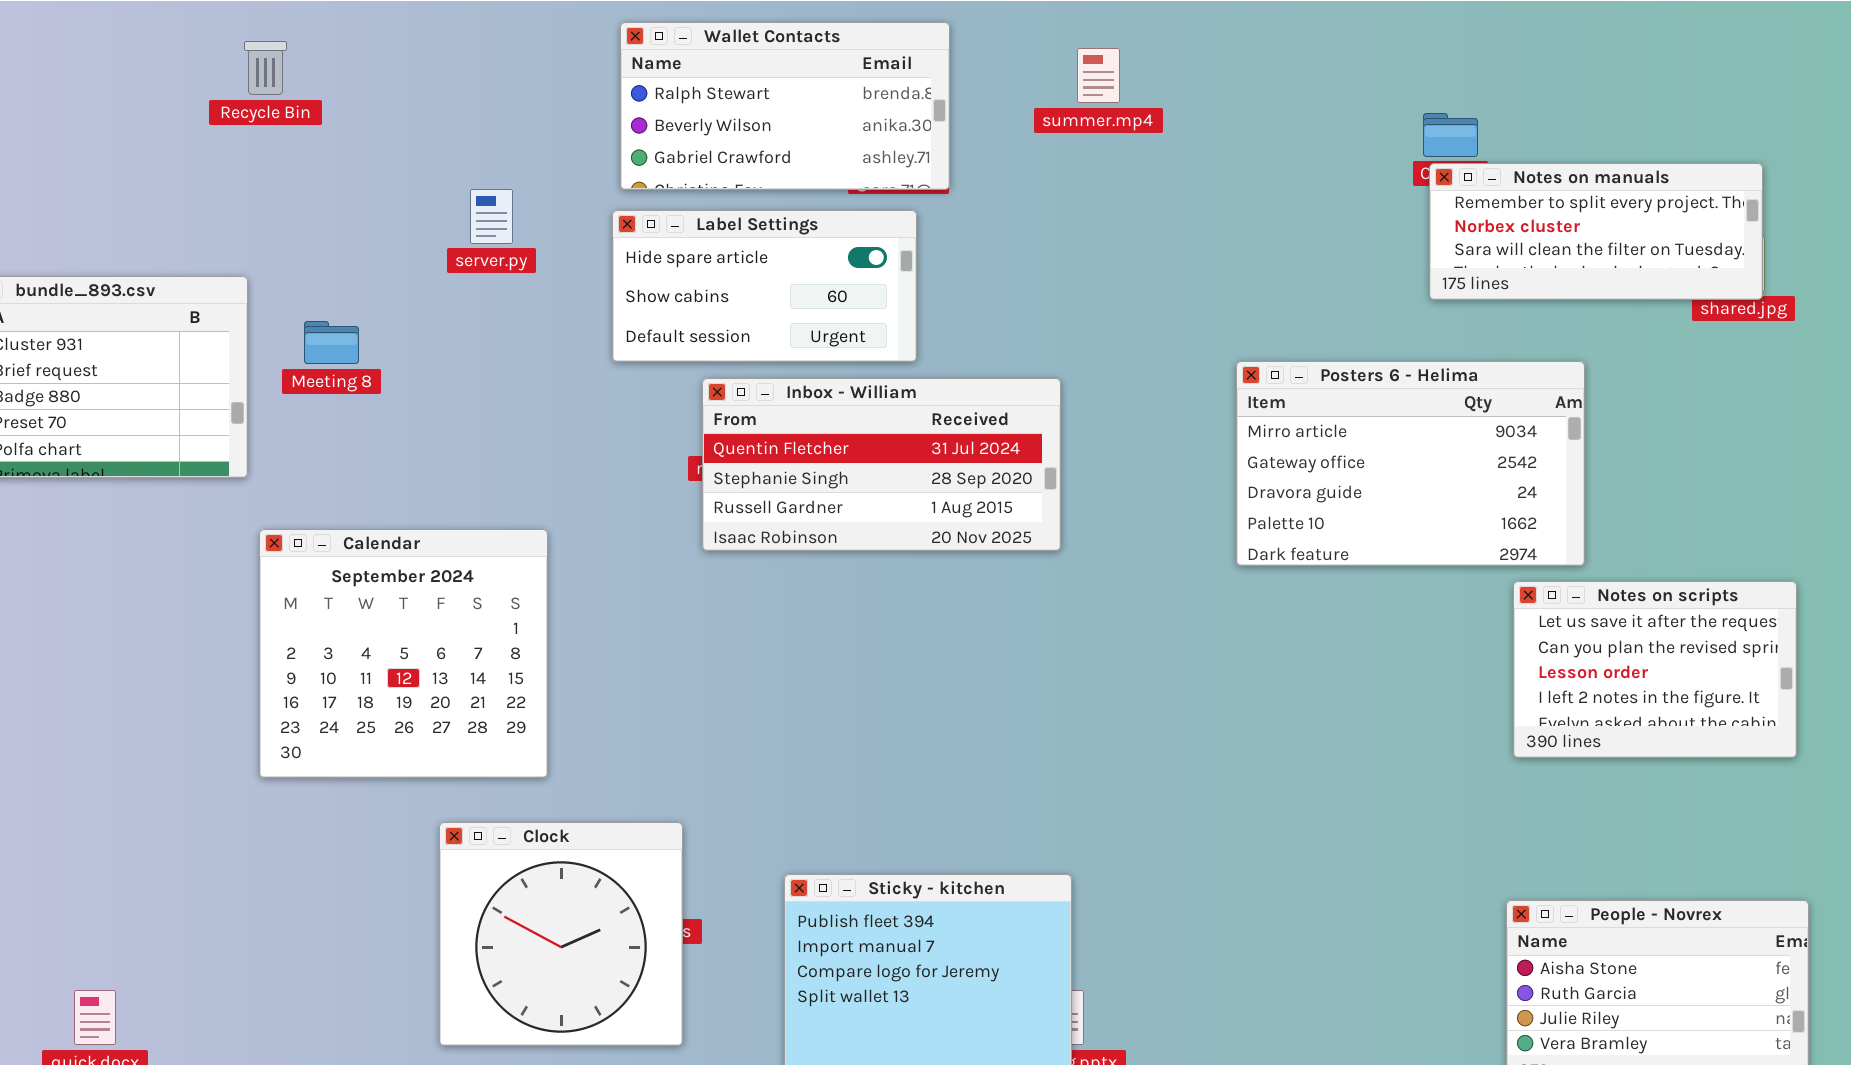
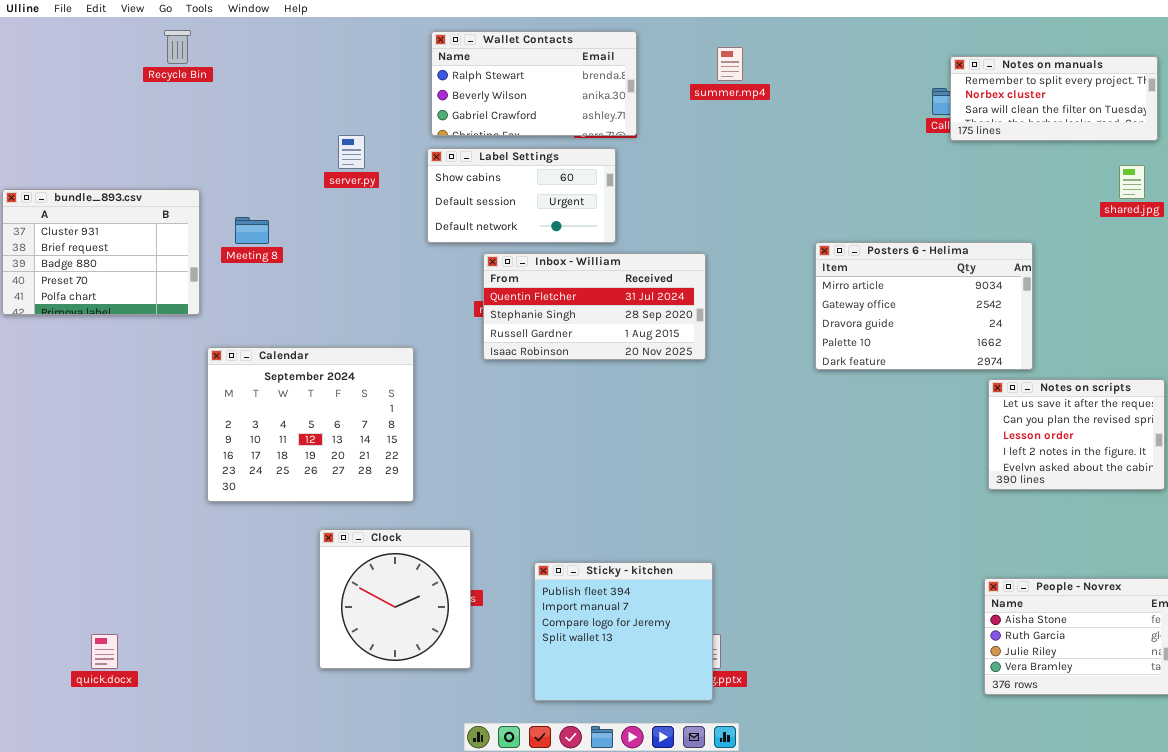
Recycle Bin: [244,41,287,95] -> [164,30,191,64], moved
Notes on manuals: [1429,163,1763,300] -> [950,56,1158,141], moved
Label Settings: [612,210,917,362] -> [427,148,616,243], scrolled down 1 row
Calendar: [259,529,548,778] -> [207,347,414,502], resized

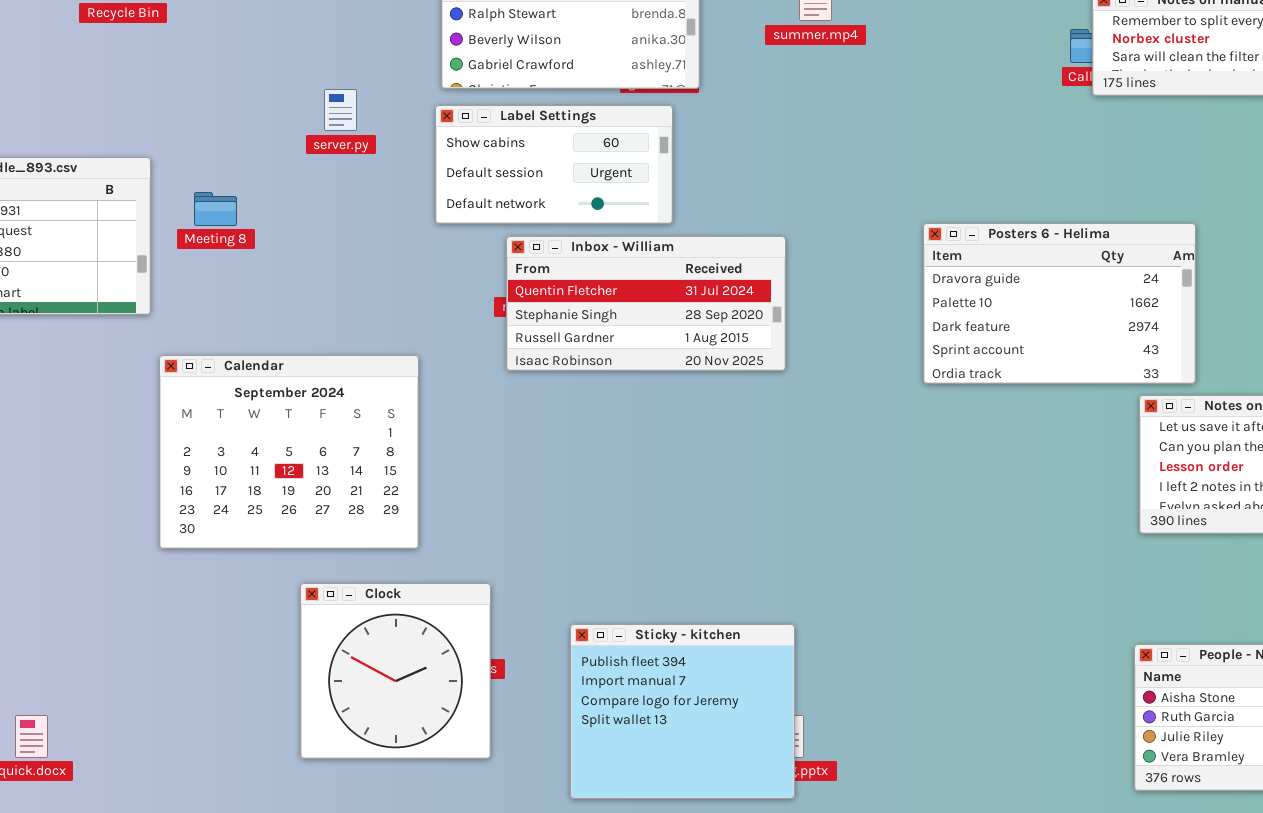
Posters 6 - Helima: [815,242,1033,370] -> [923,223,1196,384], scrolled down 2 rows

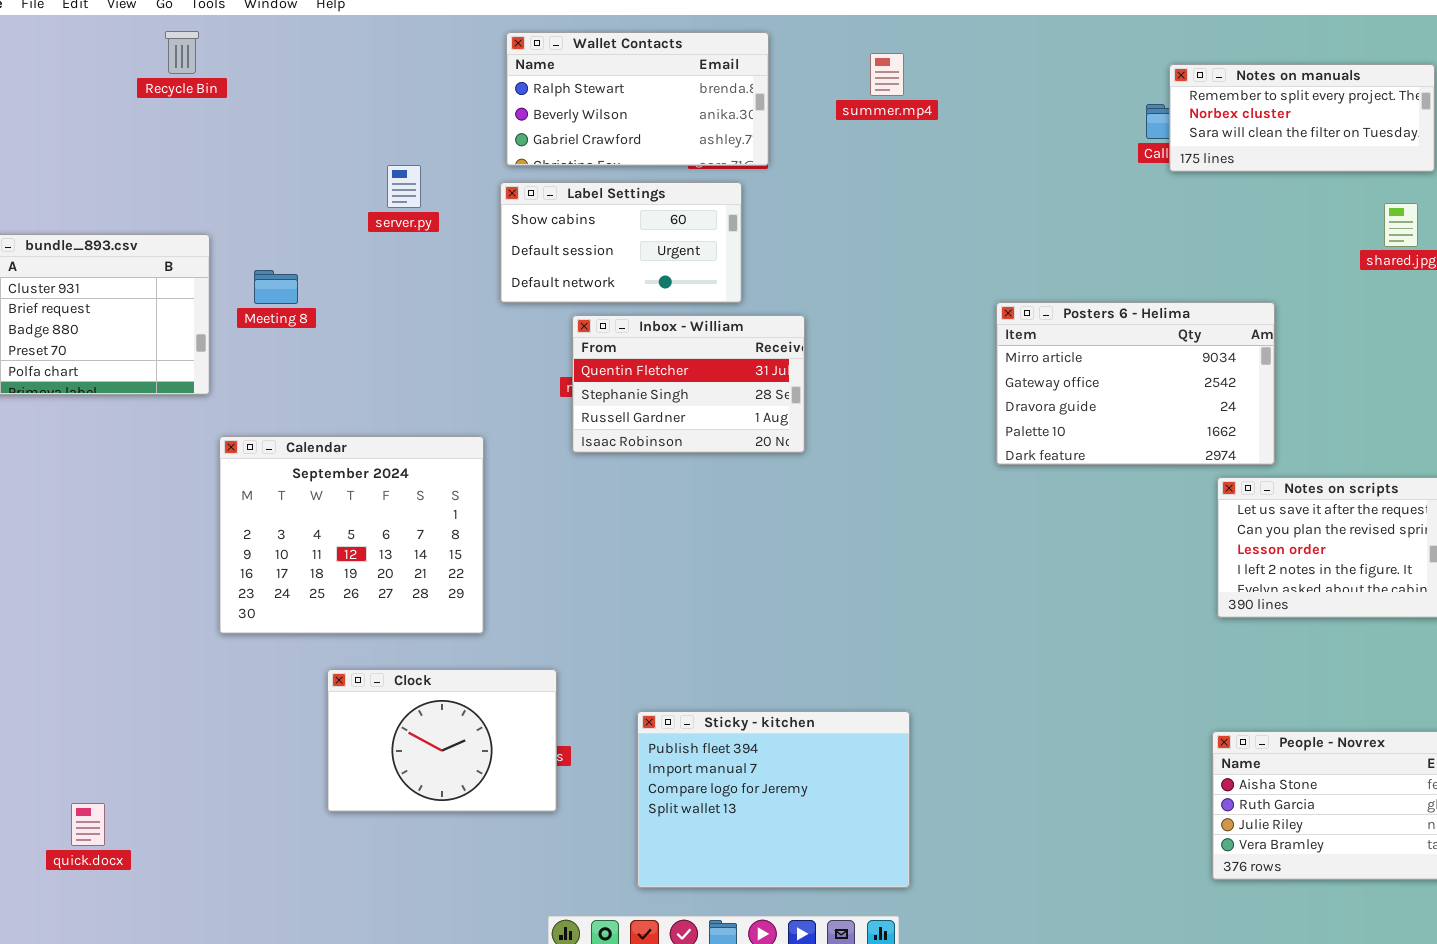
Posters 6 - Helima: [923,223,1196,384] -> [996,302,1275,465], scrolled up 2 rows
Inbox - William: [506,236,786,371] -> [572,315,805,453], resized
Clock: [300,583,491,759] -> [327,669,557,812], resized
Sticky - kitchen: [570,624,795,799] -> [637,711,910,888], resized

